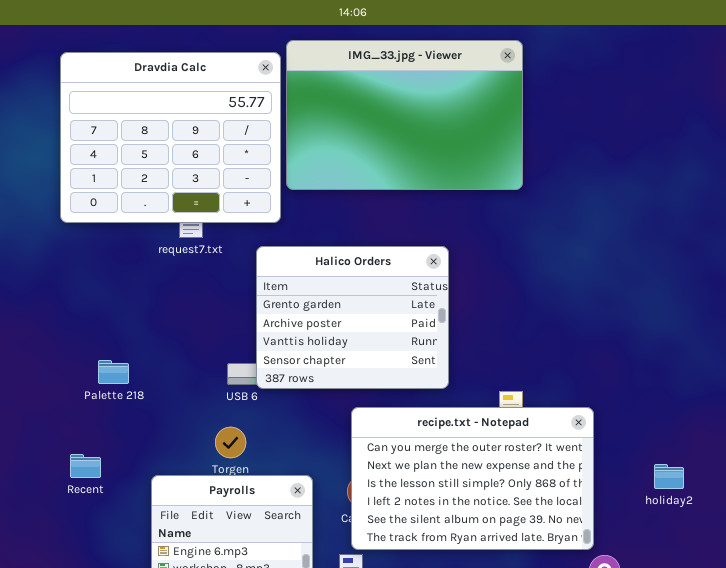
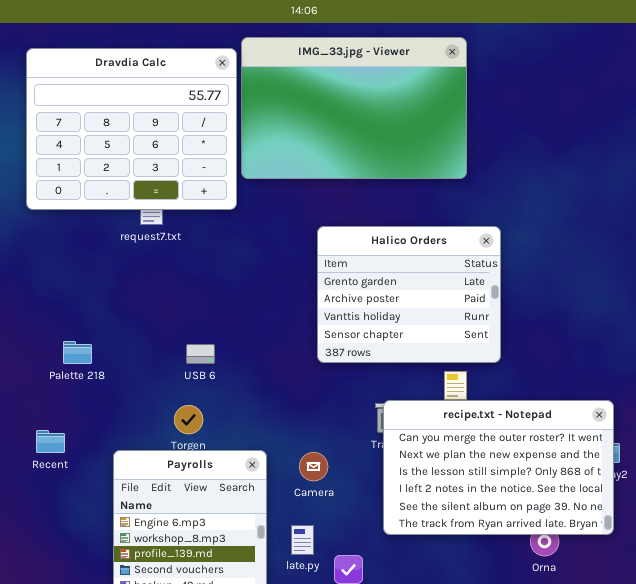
Halico Orders: [256,246,449,389] -> [317,226,501,363], moved
recipe.txt - Notepad: [351,407,594,550] -> [383,400,614,535], moved

